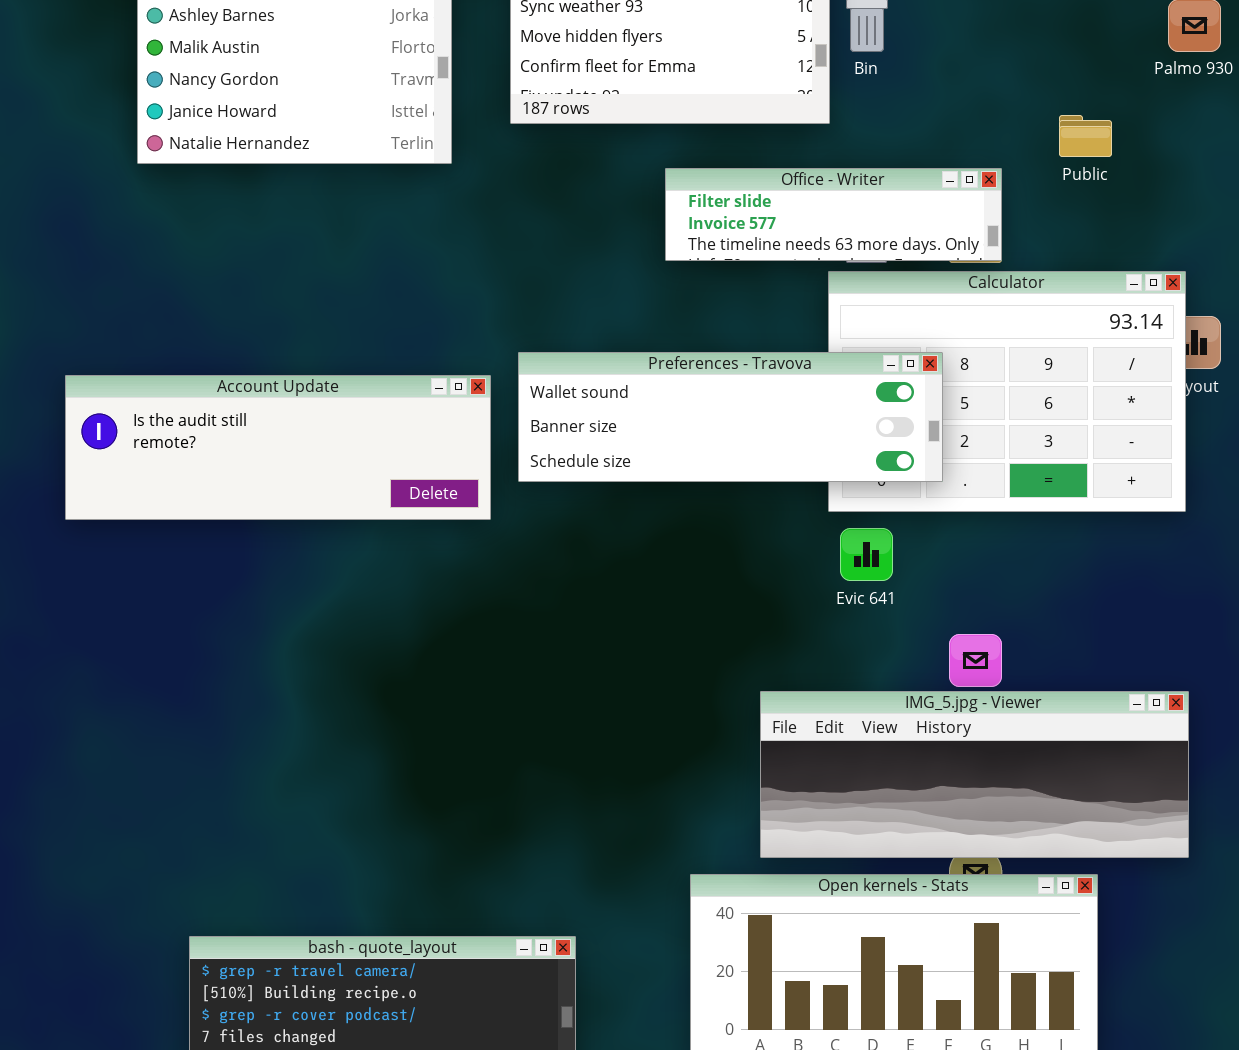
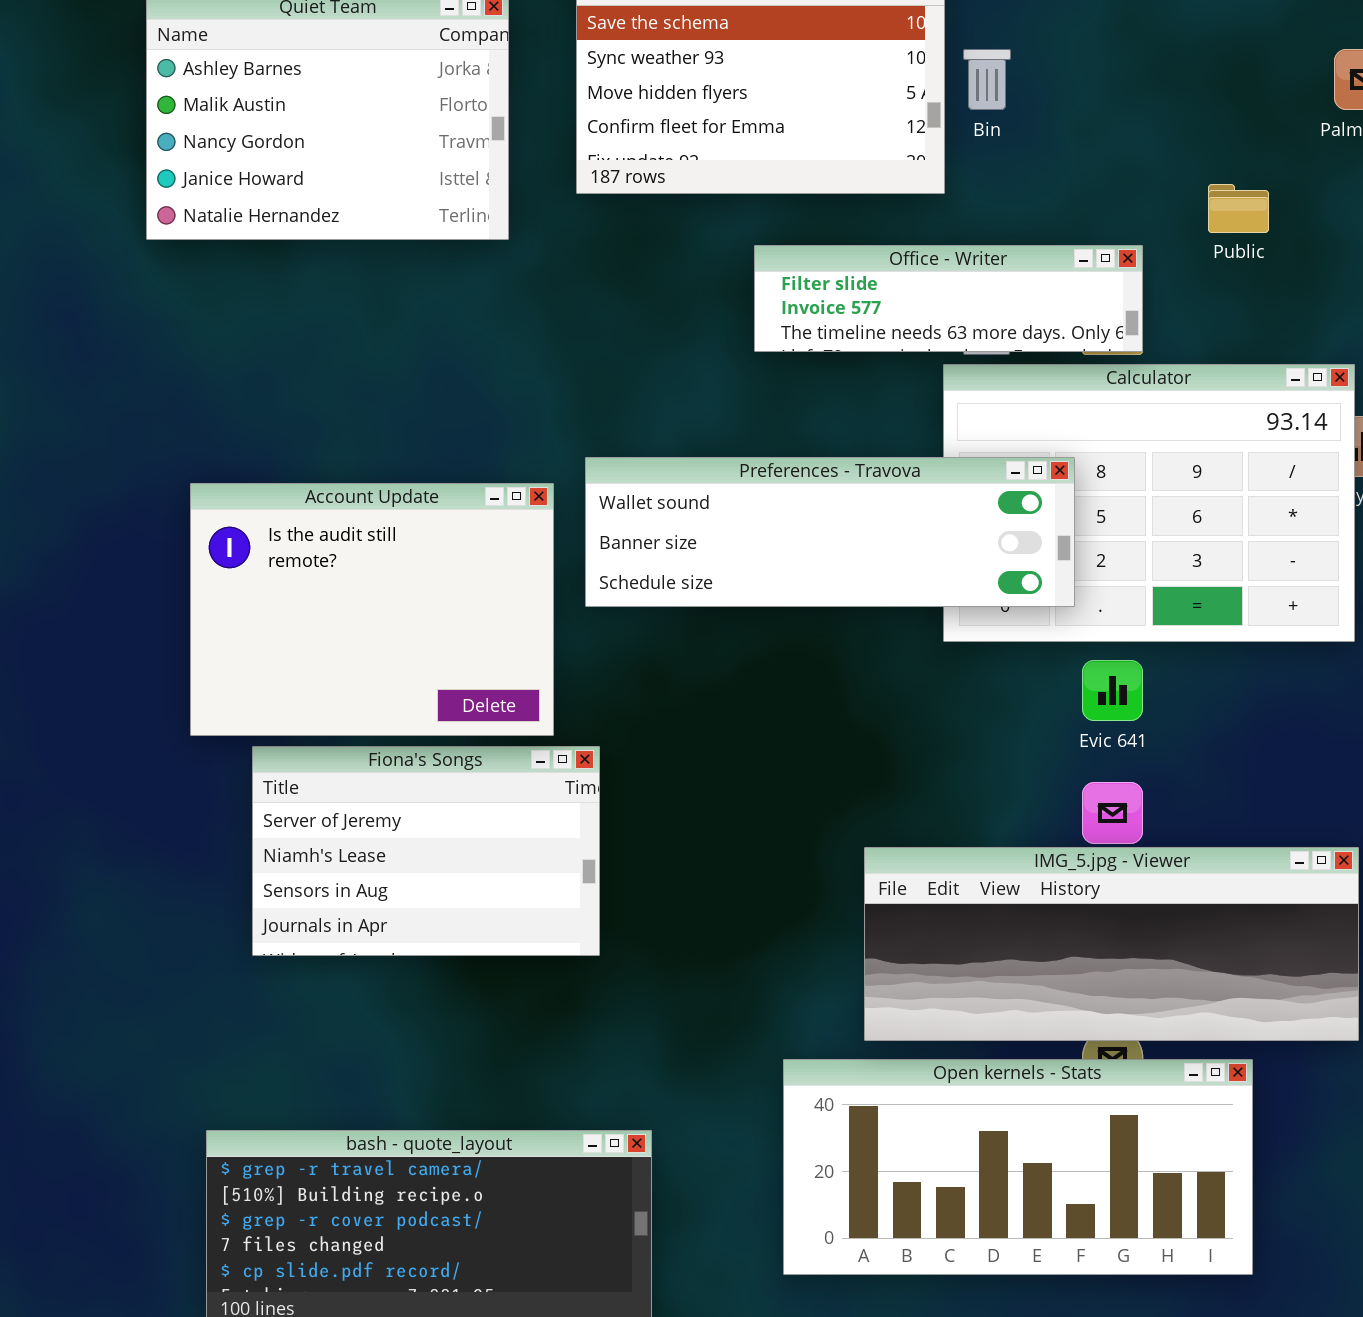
Account Update: [65,375,491,520] -> [190,483,554,736], resized
Evic 641: [840,528,893,581] -> [1082,660,1143,721], moved
Fiona's Songs: none -> [252,746,600,956], opened

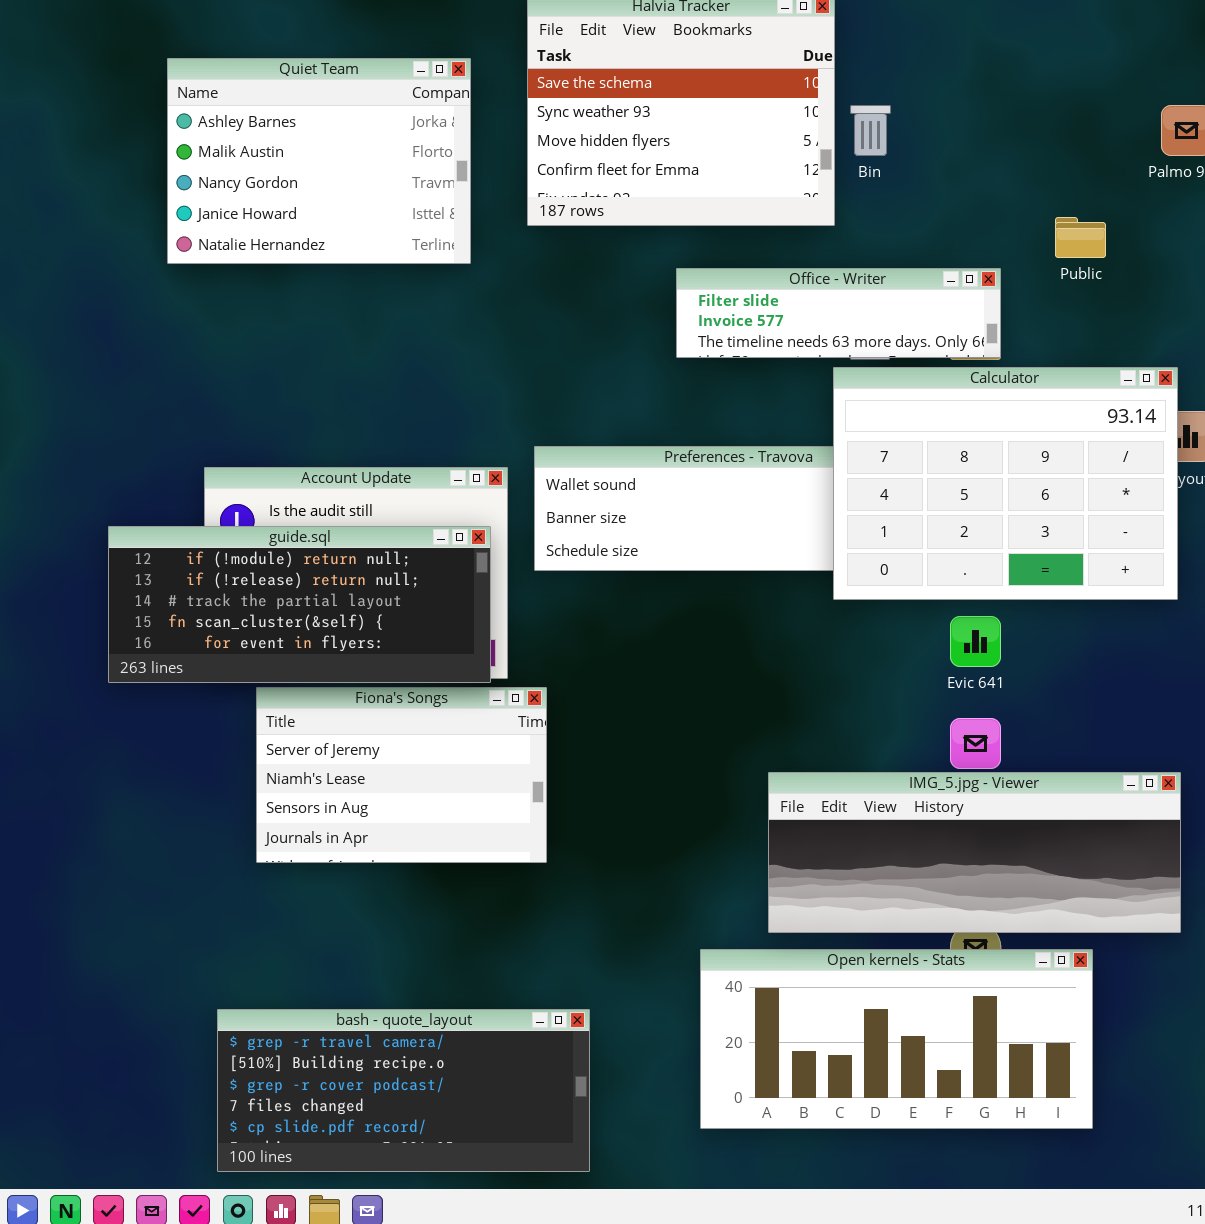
Calculator: [943,364,1355,642] -> [833,367,1178,600], raised
guide.sql: none -> [108,526,491,683], opened

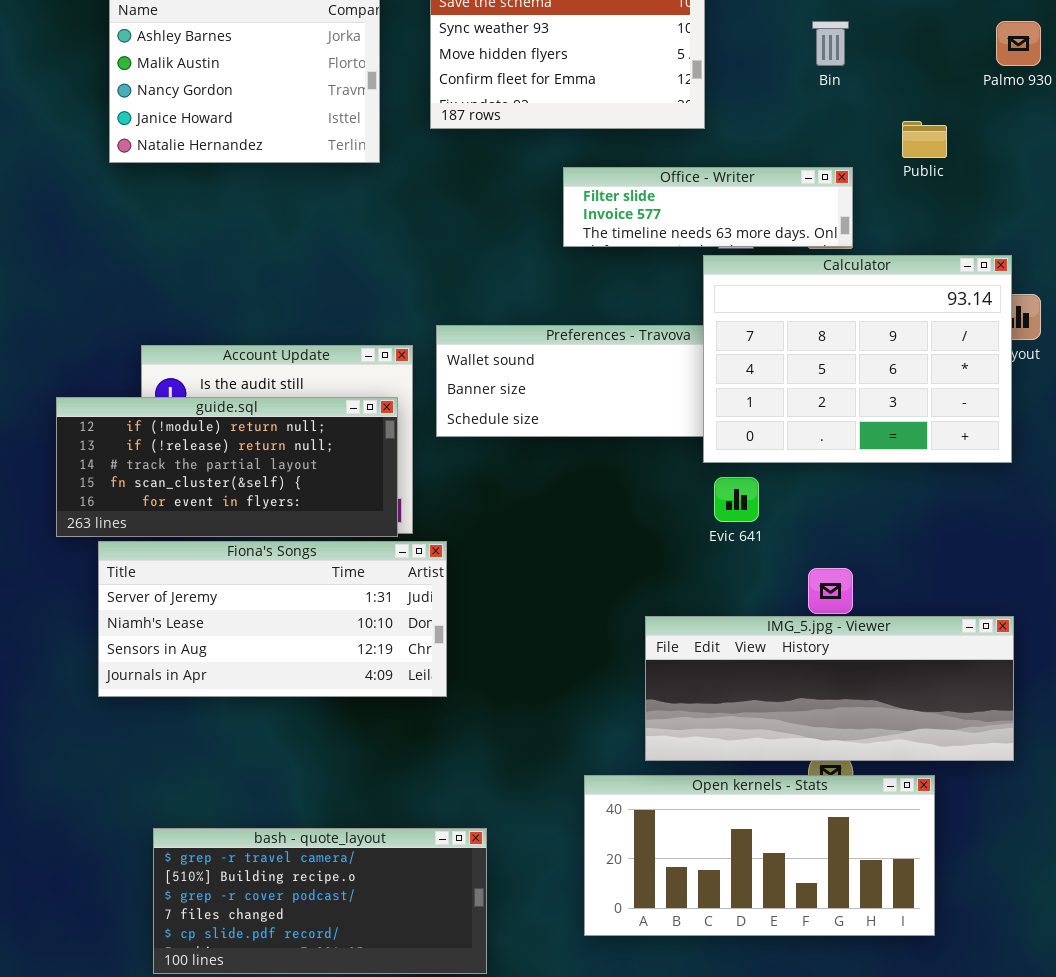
Bin: [850,105,891,156] -> [812,21,849,66], moved
Evic 641: [950,616,1001,667] -> [714,477,759,522], moved
Fiona's Songs: [256,687,547,863] -> [98,541,447,697], resized

